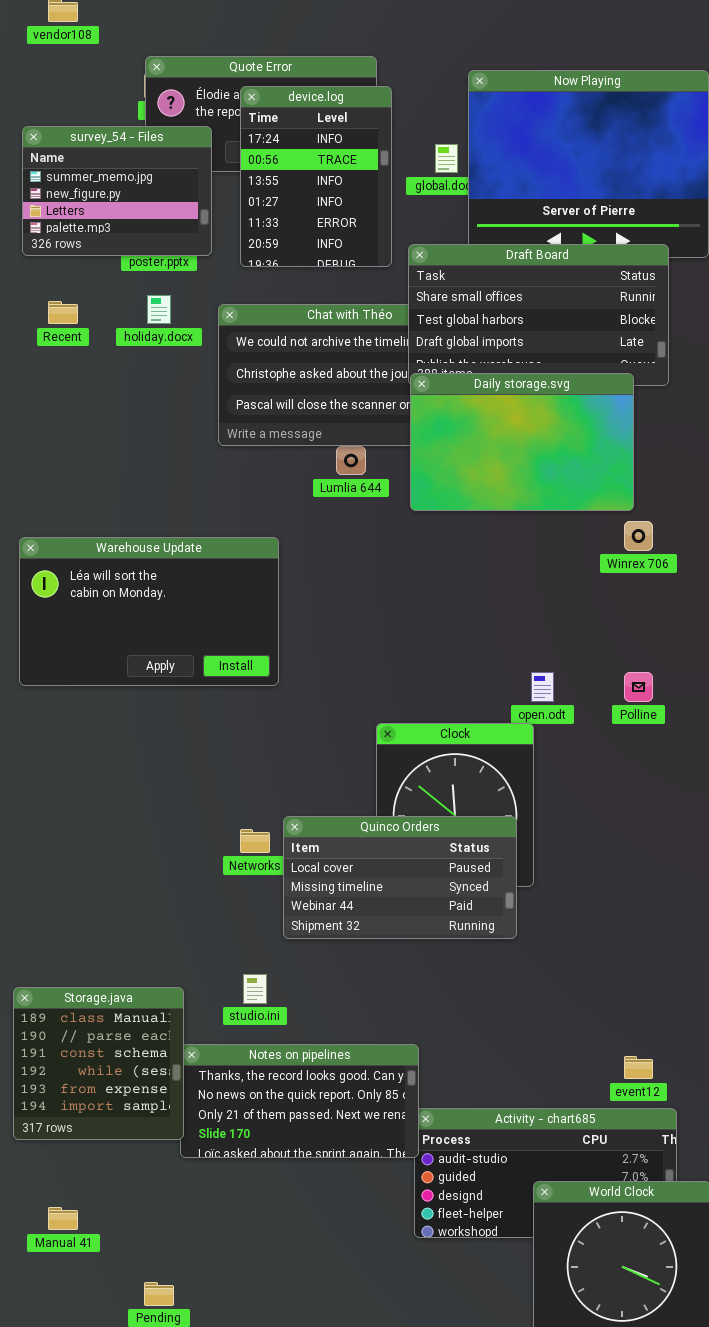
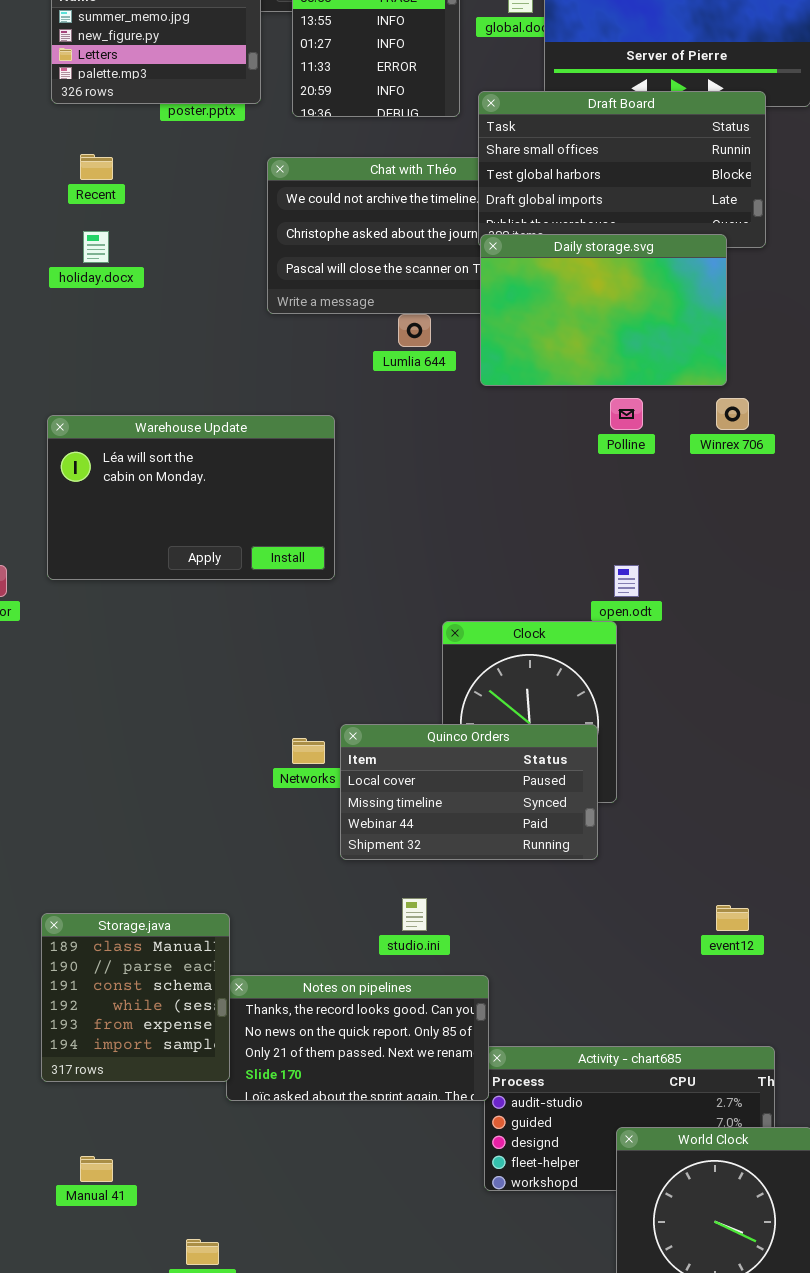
holiday.docx: [147,295,171,324] -> [83,231,109,263], moved
Polline: [624,672,653,702] -> [610,398,643,430], moved
studio.ini: [243,974,267,1004] -> [402,898,427,931], moved
event12: [624,1056,653,1079] -> [716,905,749,931], moved

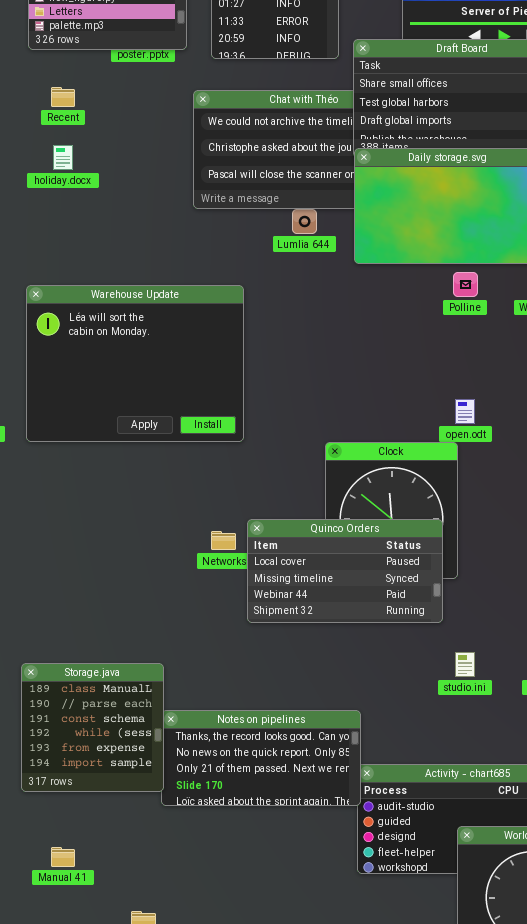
Warehouse Update: [47,415,335,580] -> [26,285,244,442], resized
studio.ini: [402,898,427,931] -> [455,652,475,677], moved

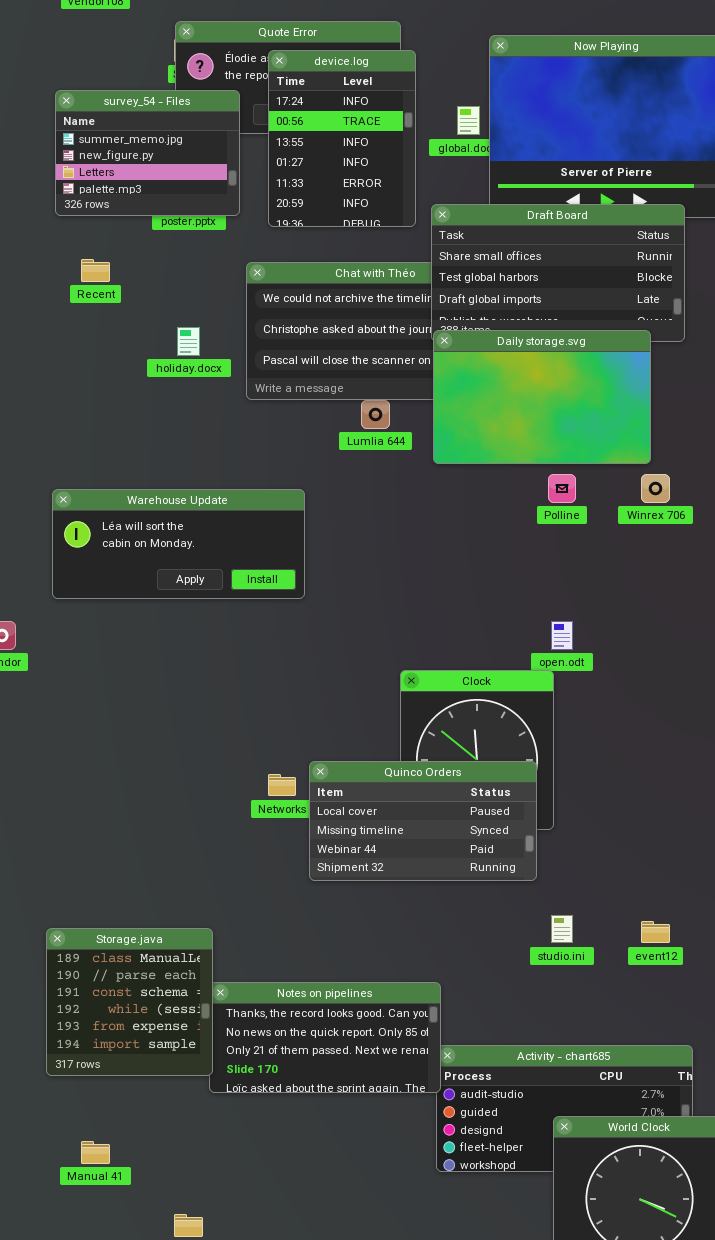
holiday.docx: [53,145,73,170] -> [177,327,200,356], moved
Warehouse Update: [26,285,244,442] -> [52,489,305,599], resized

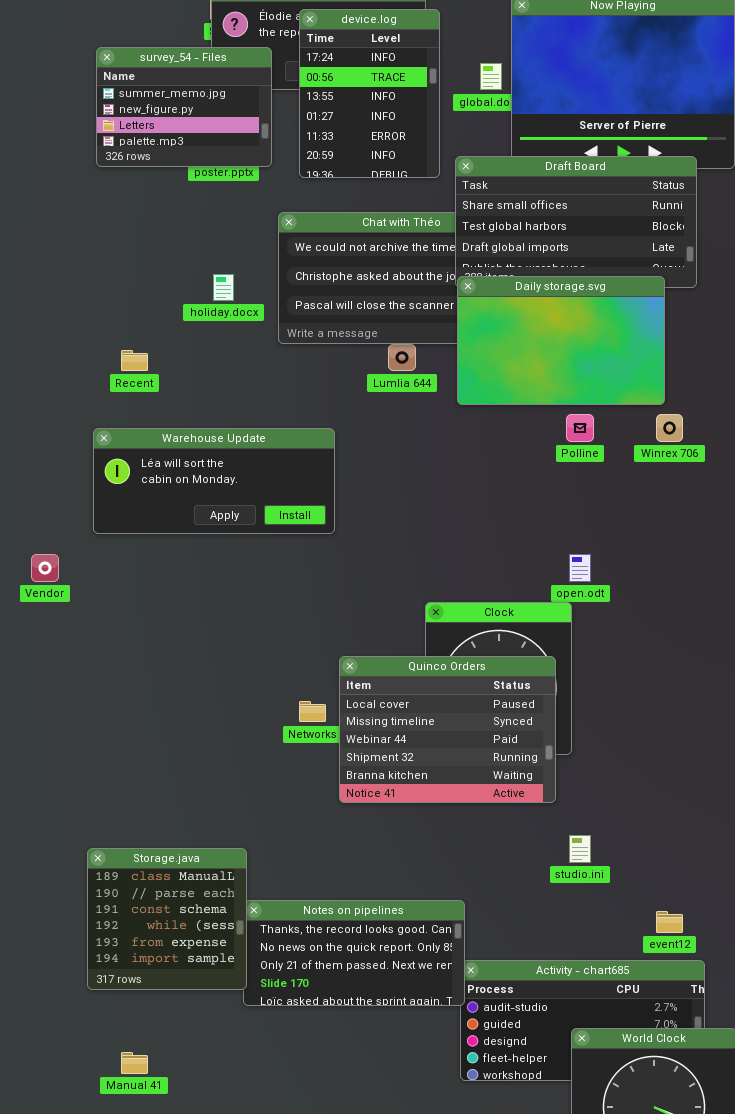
Recent: [81,259,110,282] -> [121,350,148,371], moved
Quinco Orders: [309,761,537,881] -> [339,656,556,803], resized
event12: [641,921,670,943] -> [656,911,683,933], moved

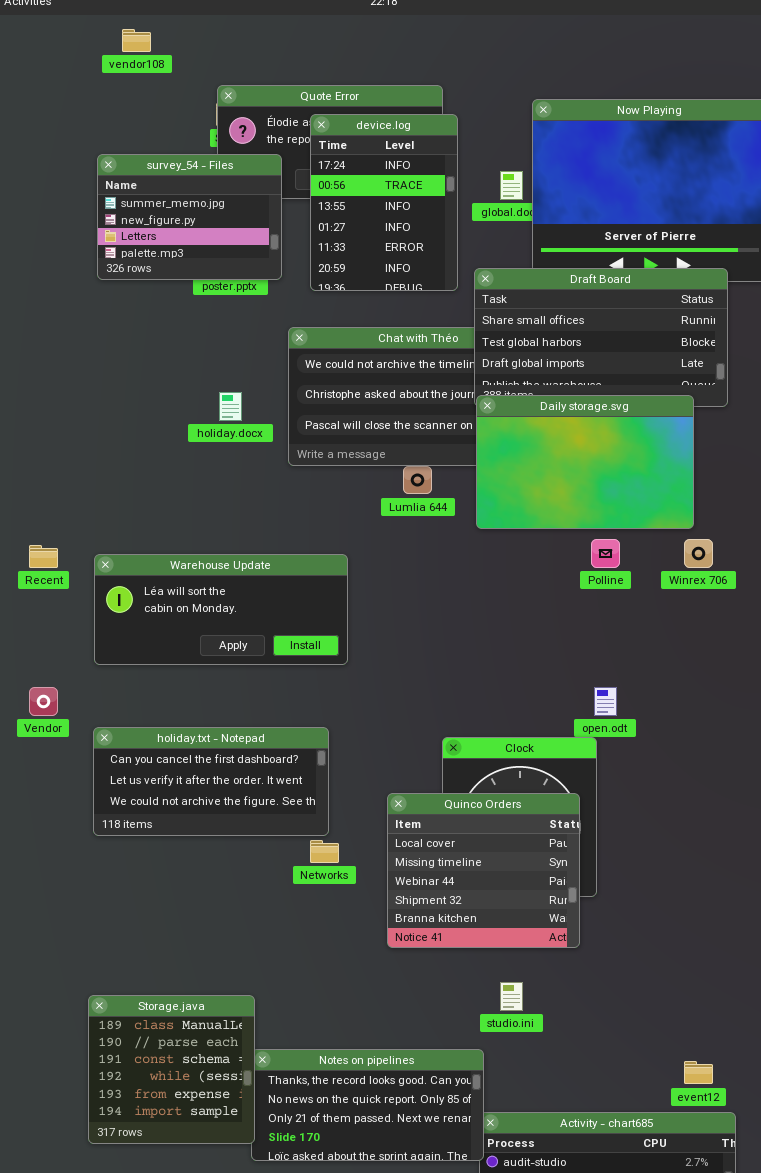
Recent: [121,350,148,371] -> [29,545,58,568], moved
holiday.txt - Notepad: none -> [93,727,329,836], opened
Quinco Orders: [339,656,556,803] -> [387,793,580,948], resized
studio.ini: [569,835,591,863] -> [500,982,523,1011], moved

